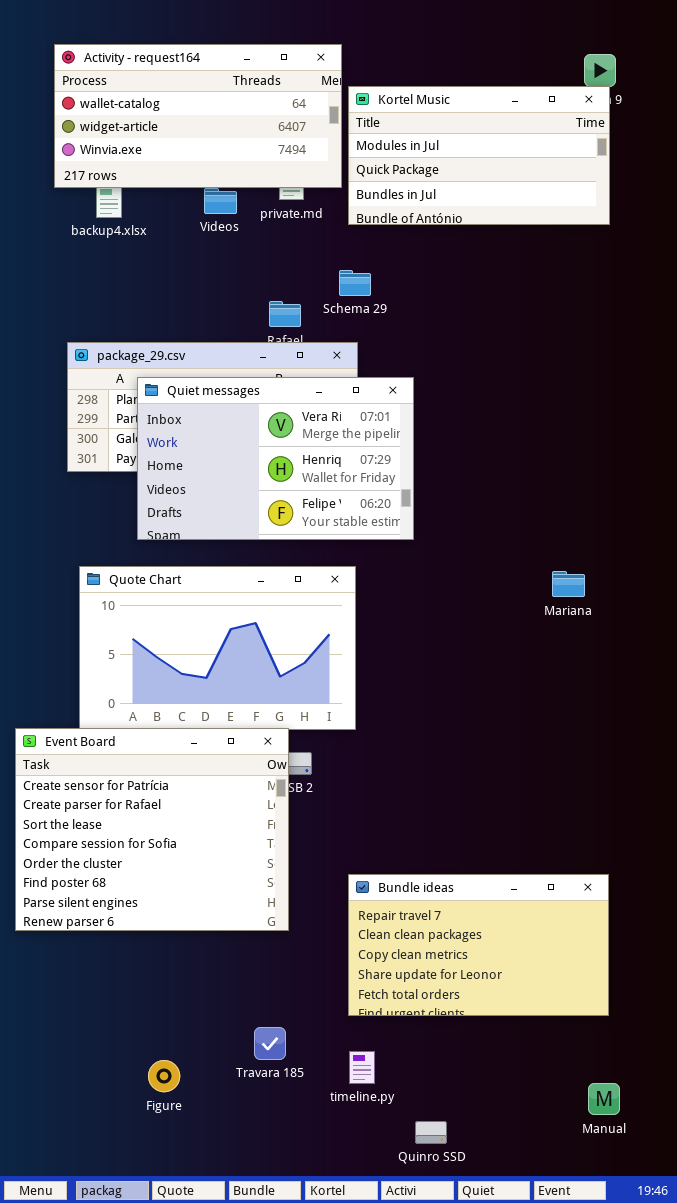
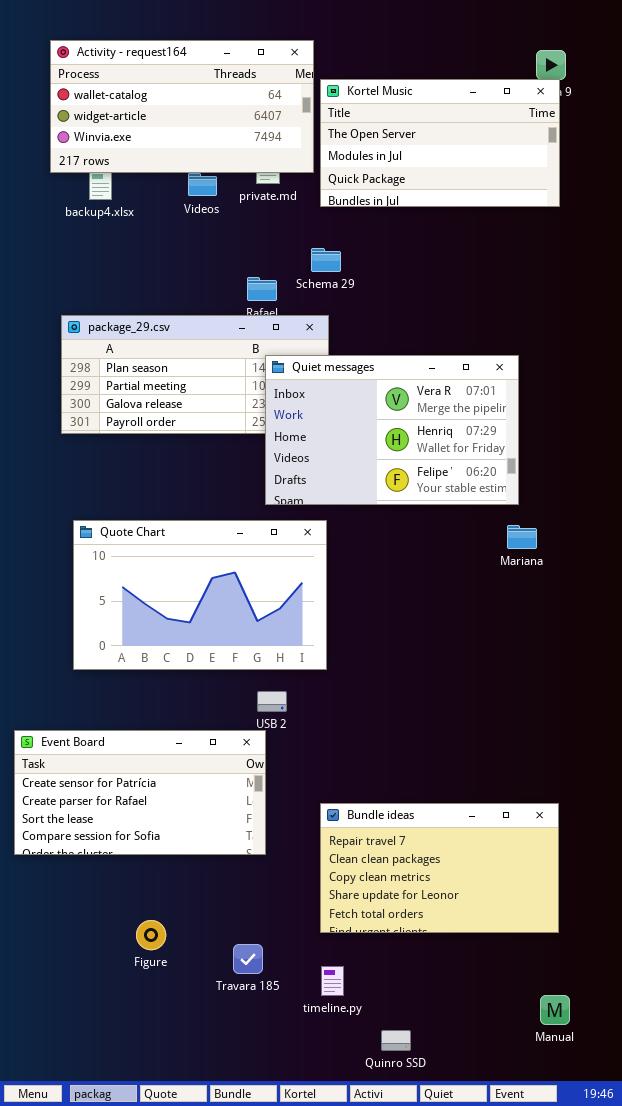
Kortel Music: [348,86,610,225] -> [320,79,560,207], scrolled up 1 row
Quiet messages: [137,377,414,540] -> [265,355,519,505], moved
Event Board: [15,728,289,931] -> [14,730,266,855], resized
Figure: [148,1060,180,1092] -> [136,920,166,950], moved

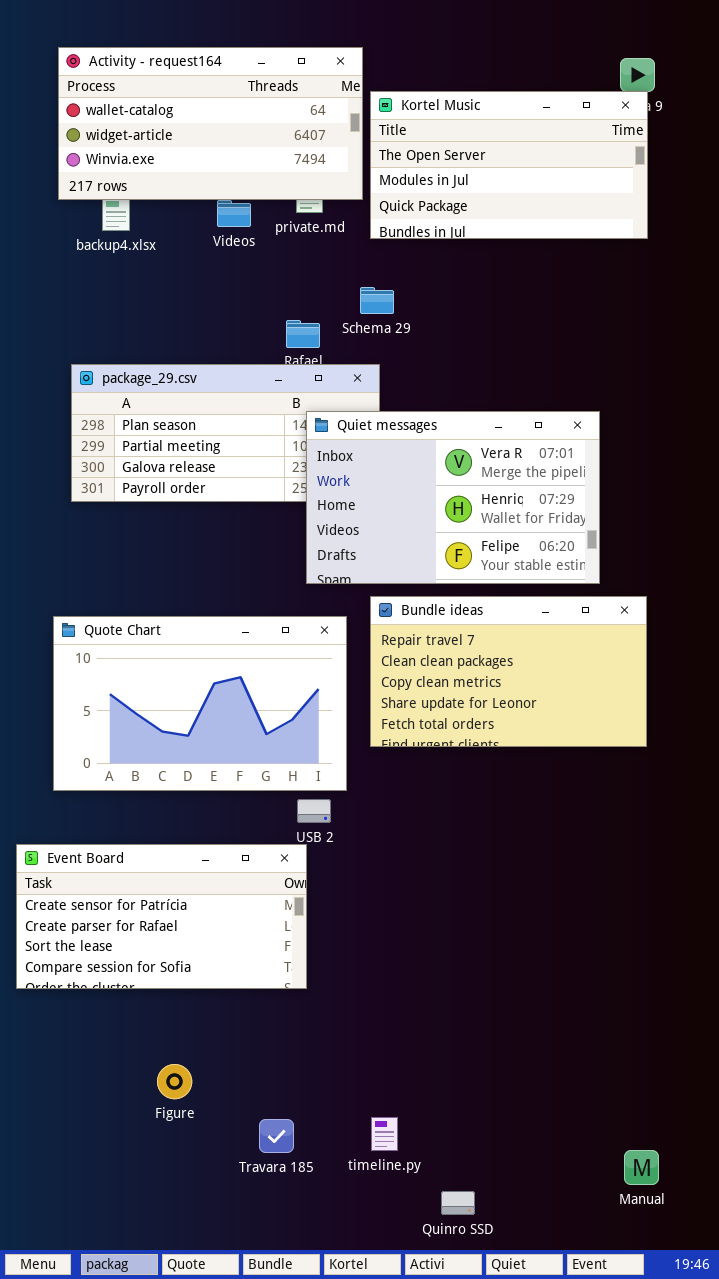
Quote Chart: [73,520,327,670] -> [53,616,347,791], moved
Bundle ideas: [320,803,559,933] -> [370,596,647,747], moved
Travara 185: [233,944,263,974] -> [259,1119,294,1153], moved

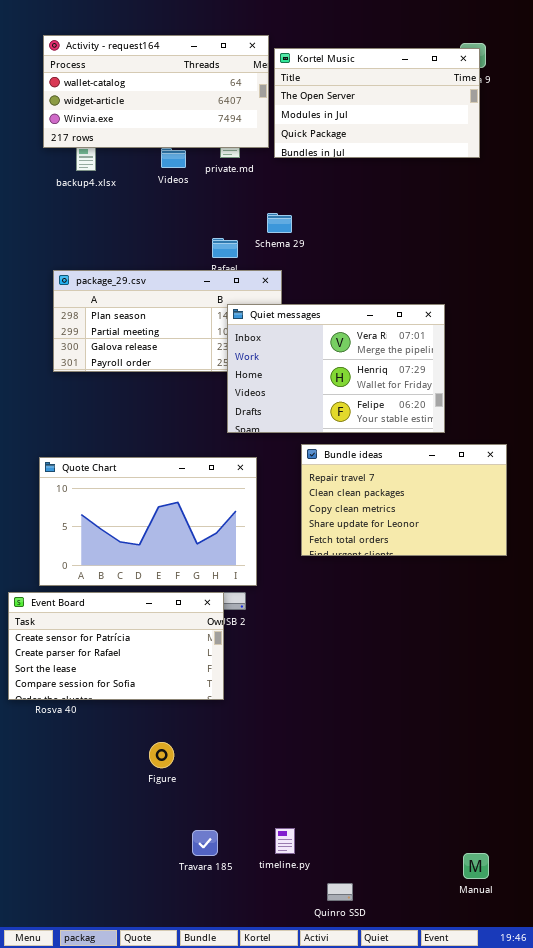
Kortel Music: [370,91,648,239] -> [274,48,480,158], moved
Bundle ideas: [370,596,647,747] -> [301,444,507,556], moved
Event Board: [16,844,307,989] -> [8,592,224,700], moved
Figure: [157,1064,192,1099] -> [149,742,174,768], moved

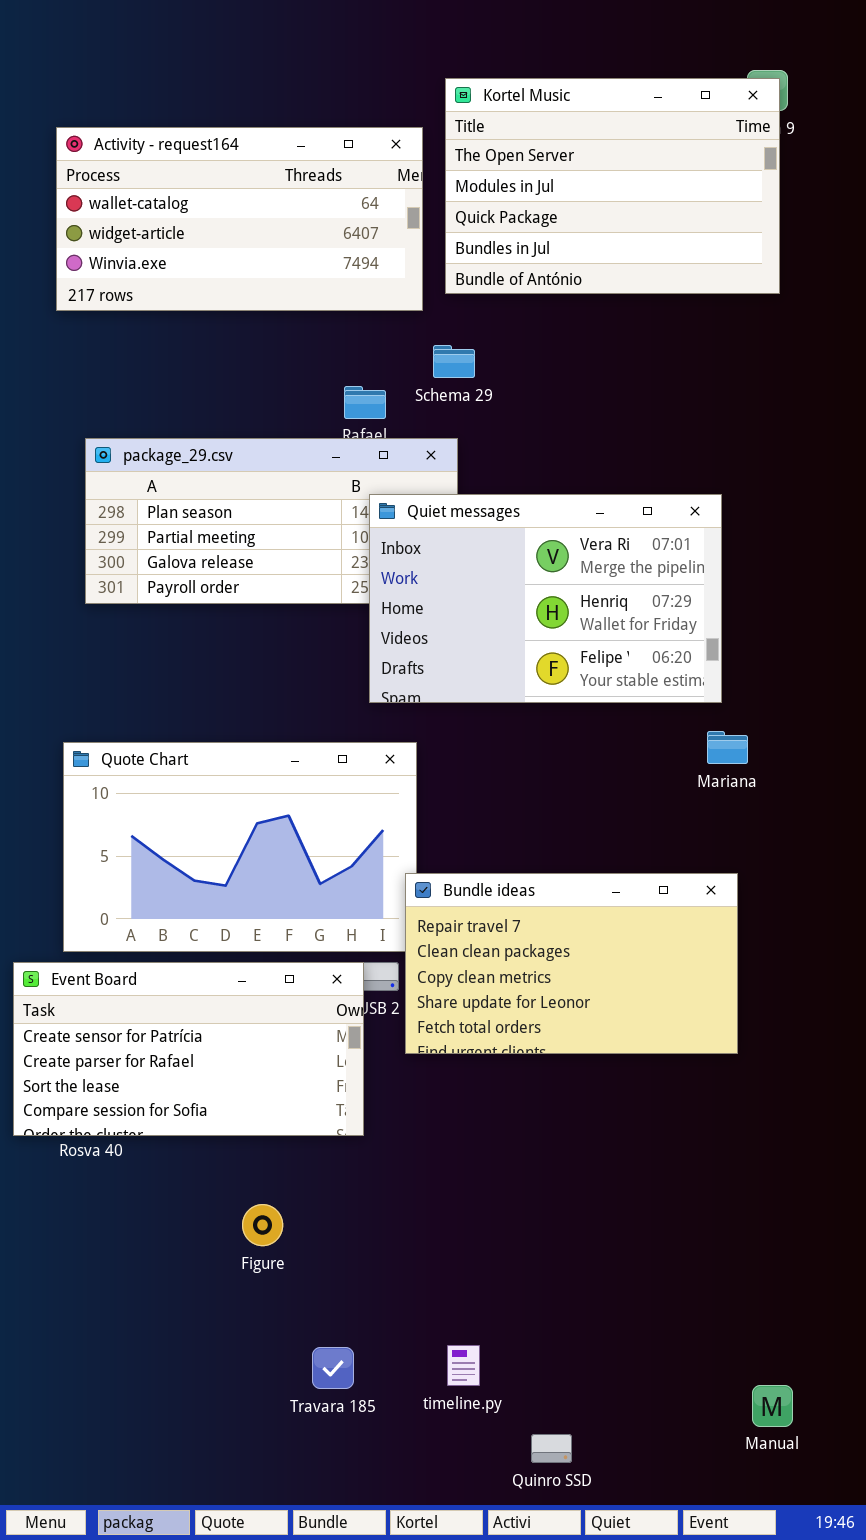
Activity - request164: [43,35,269,148] -> [56,127,423,311], moved
Kortel Music: [274,48,480,158] -> [445,78,780,294], resized
Bundle ideas: [301,444,507,556] -> [405,873,738,1054], moved

